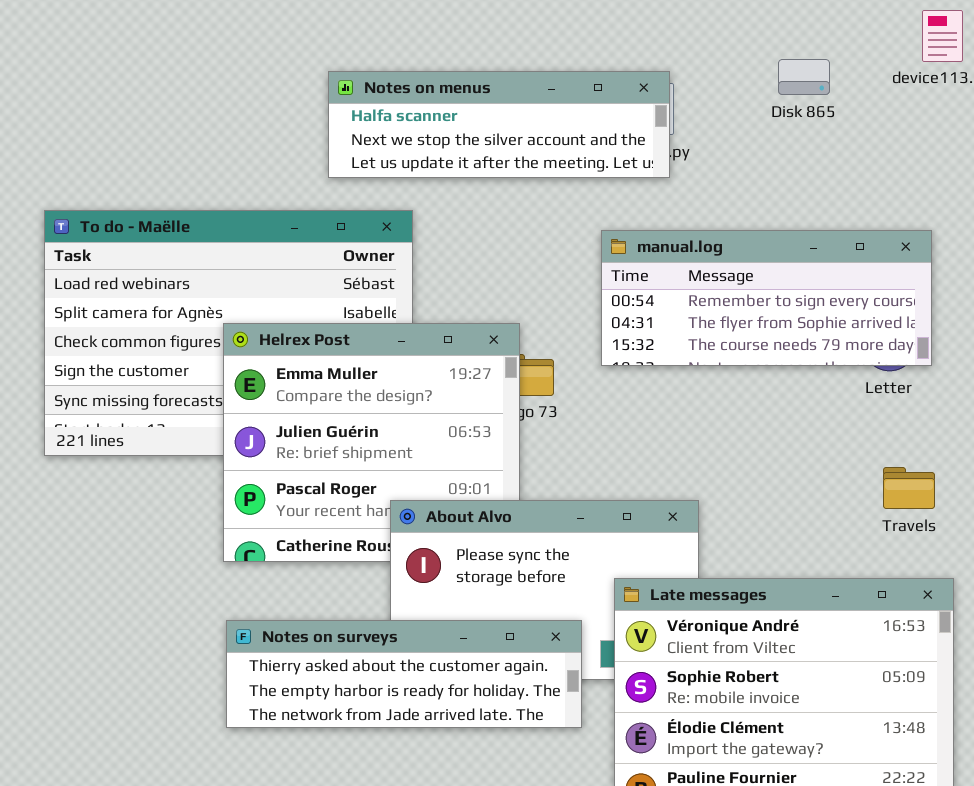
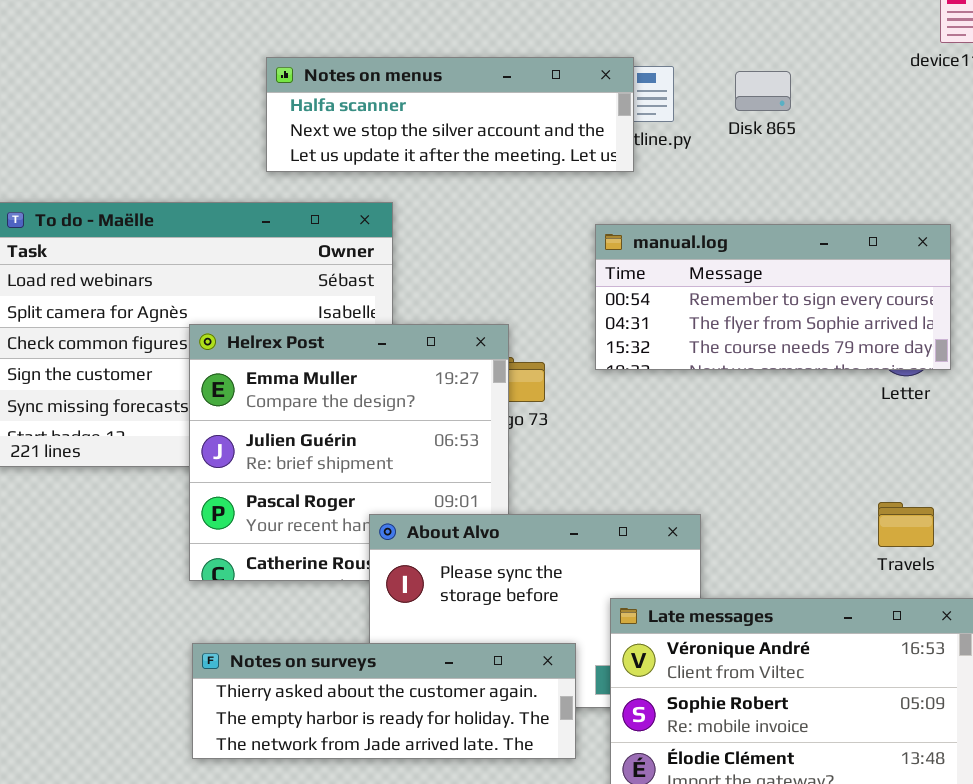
Disk 865: [778,59,830,95] -> [735,71,791,111], moved
Notes on menus: [328,71,670,178] -> [266,57,634,172], moved
Travels: [883,467,935,509] -> [878,502,934,547], moved

